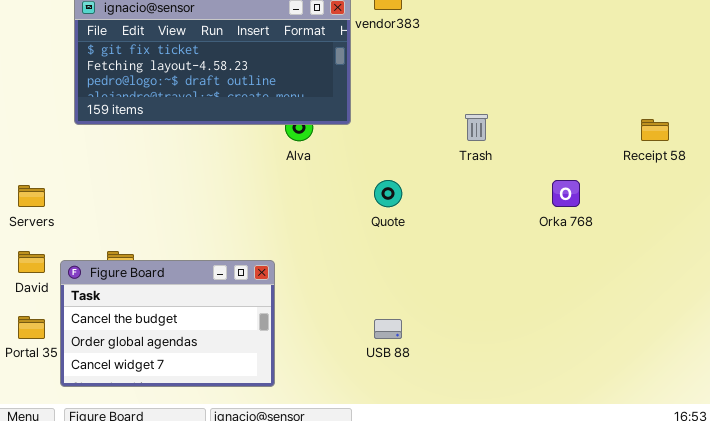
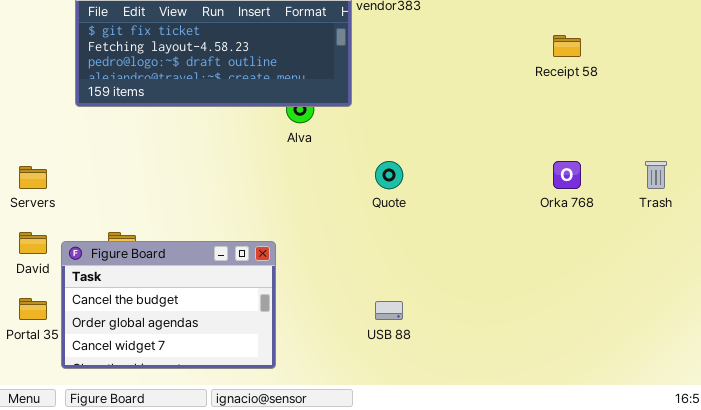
Trash: [465,114,488,141] -> [645,161,667,189], moved
Receipt 58: [641,119,669,141] -> [553,35,581,57], moved

